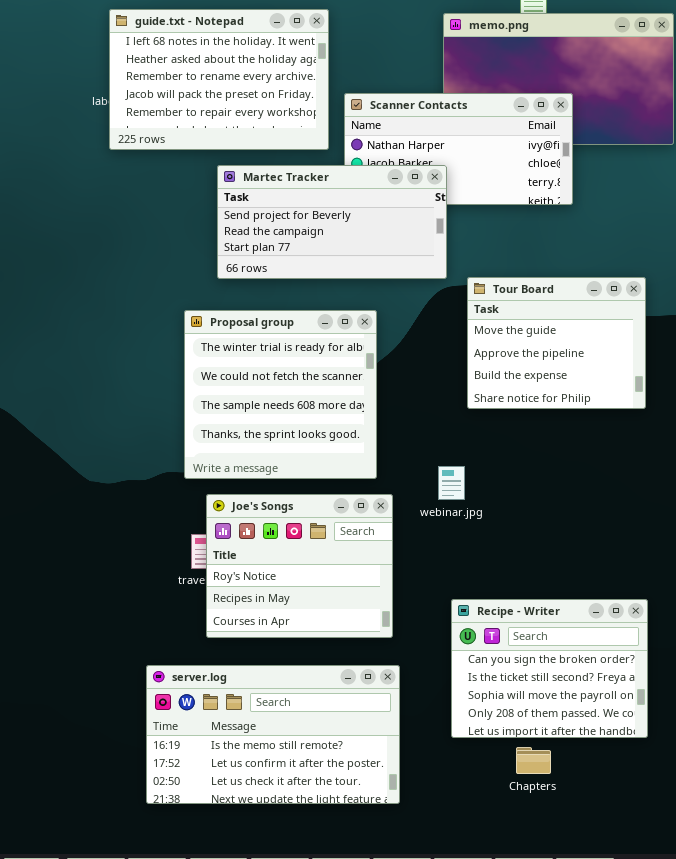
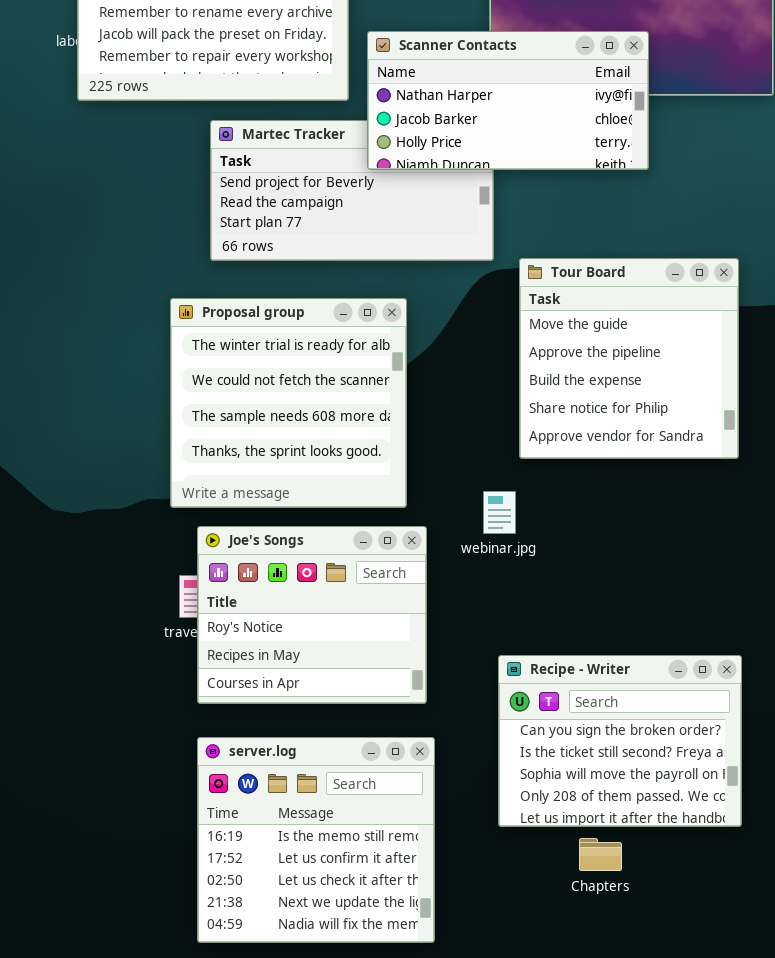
Scanner Contacts: [344,93,573,205] -> [367,31,649,170], raised
Tour Board: [467,277,646,409] -> [519,258,739,459], resized
server.log: [146,665,400,804] -> [197,737,435,943], resized

